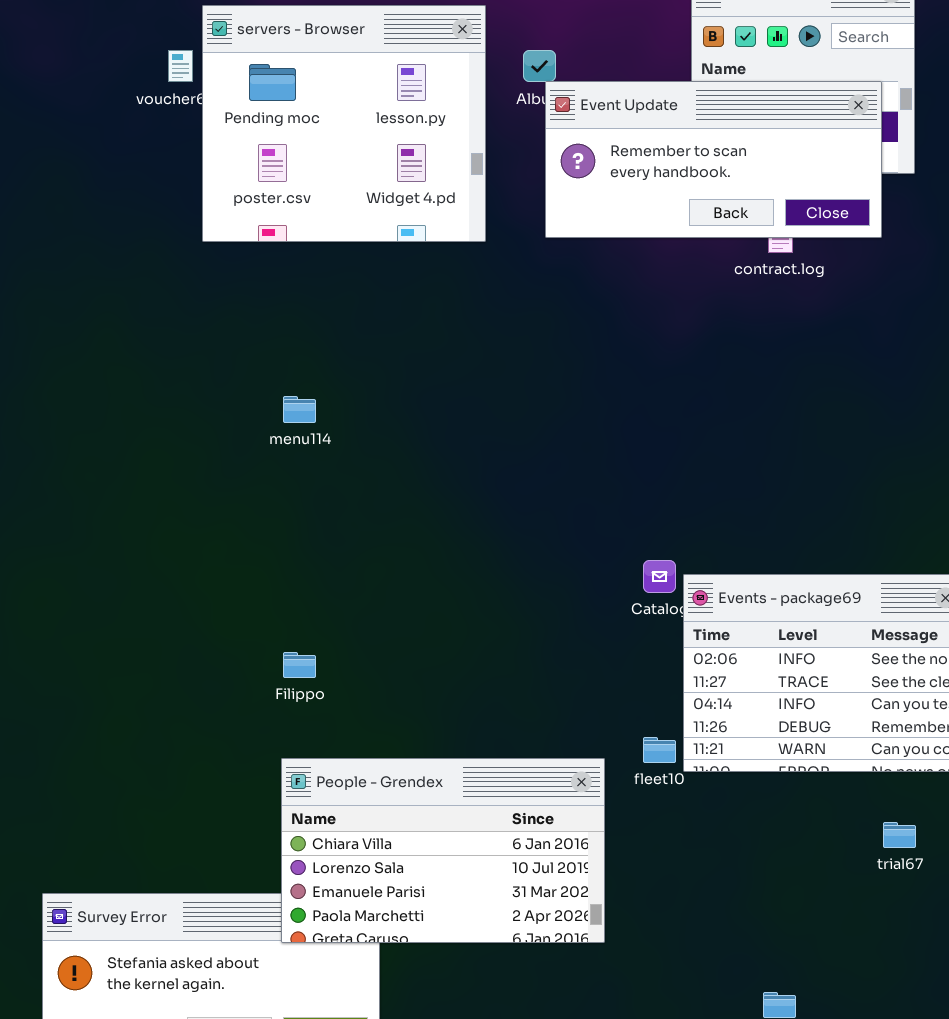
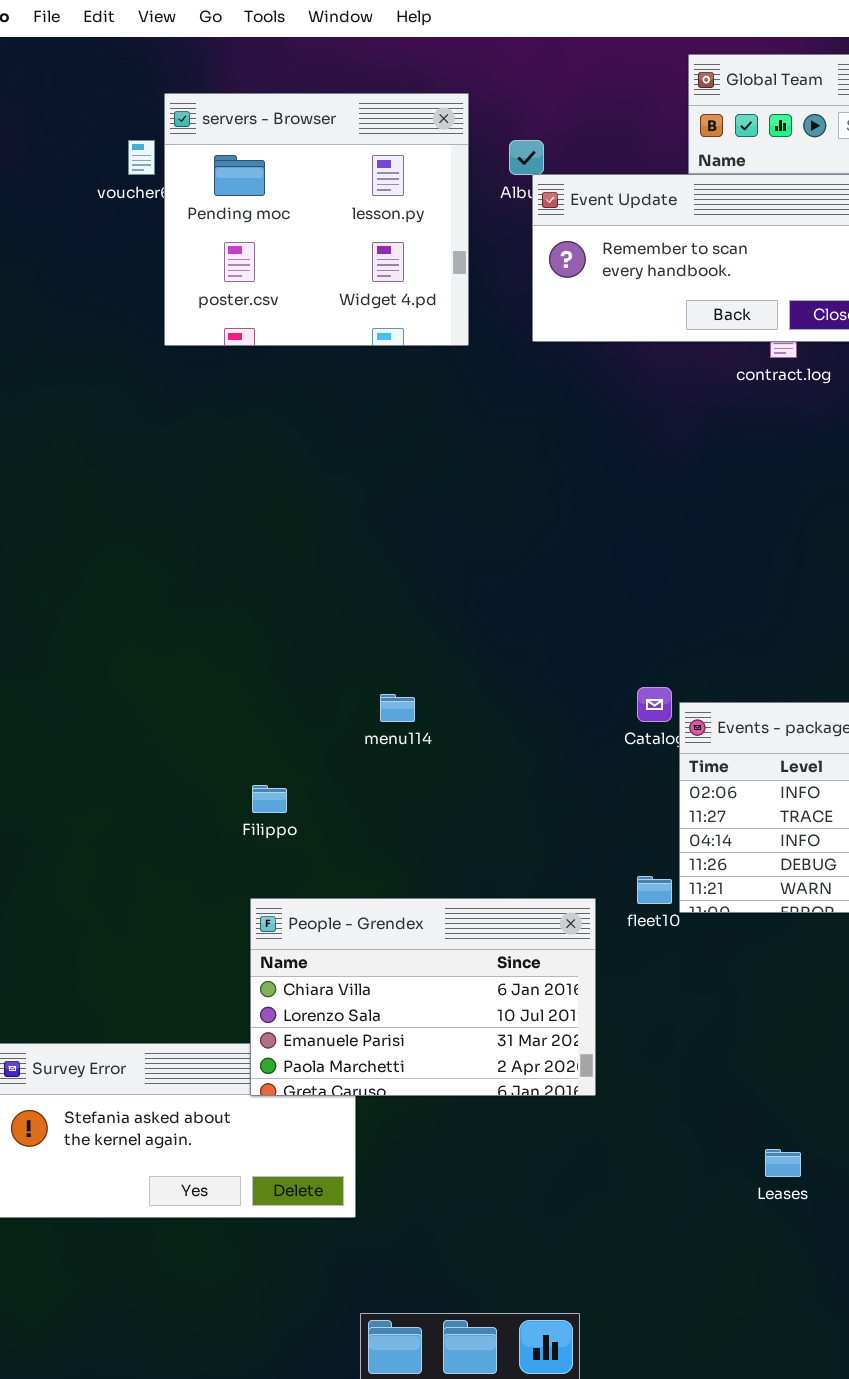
menu114: [283,396,316,423] -> [380,694,415,722], moved

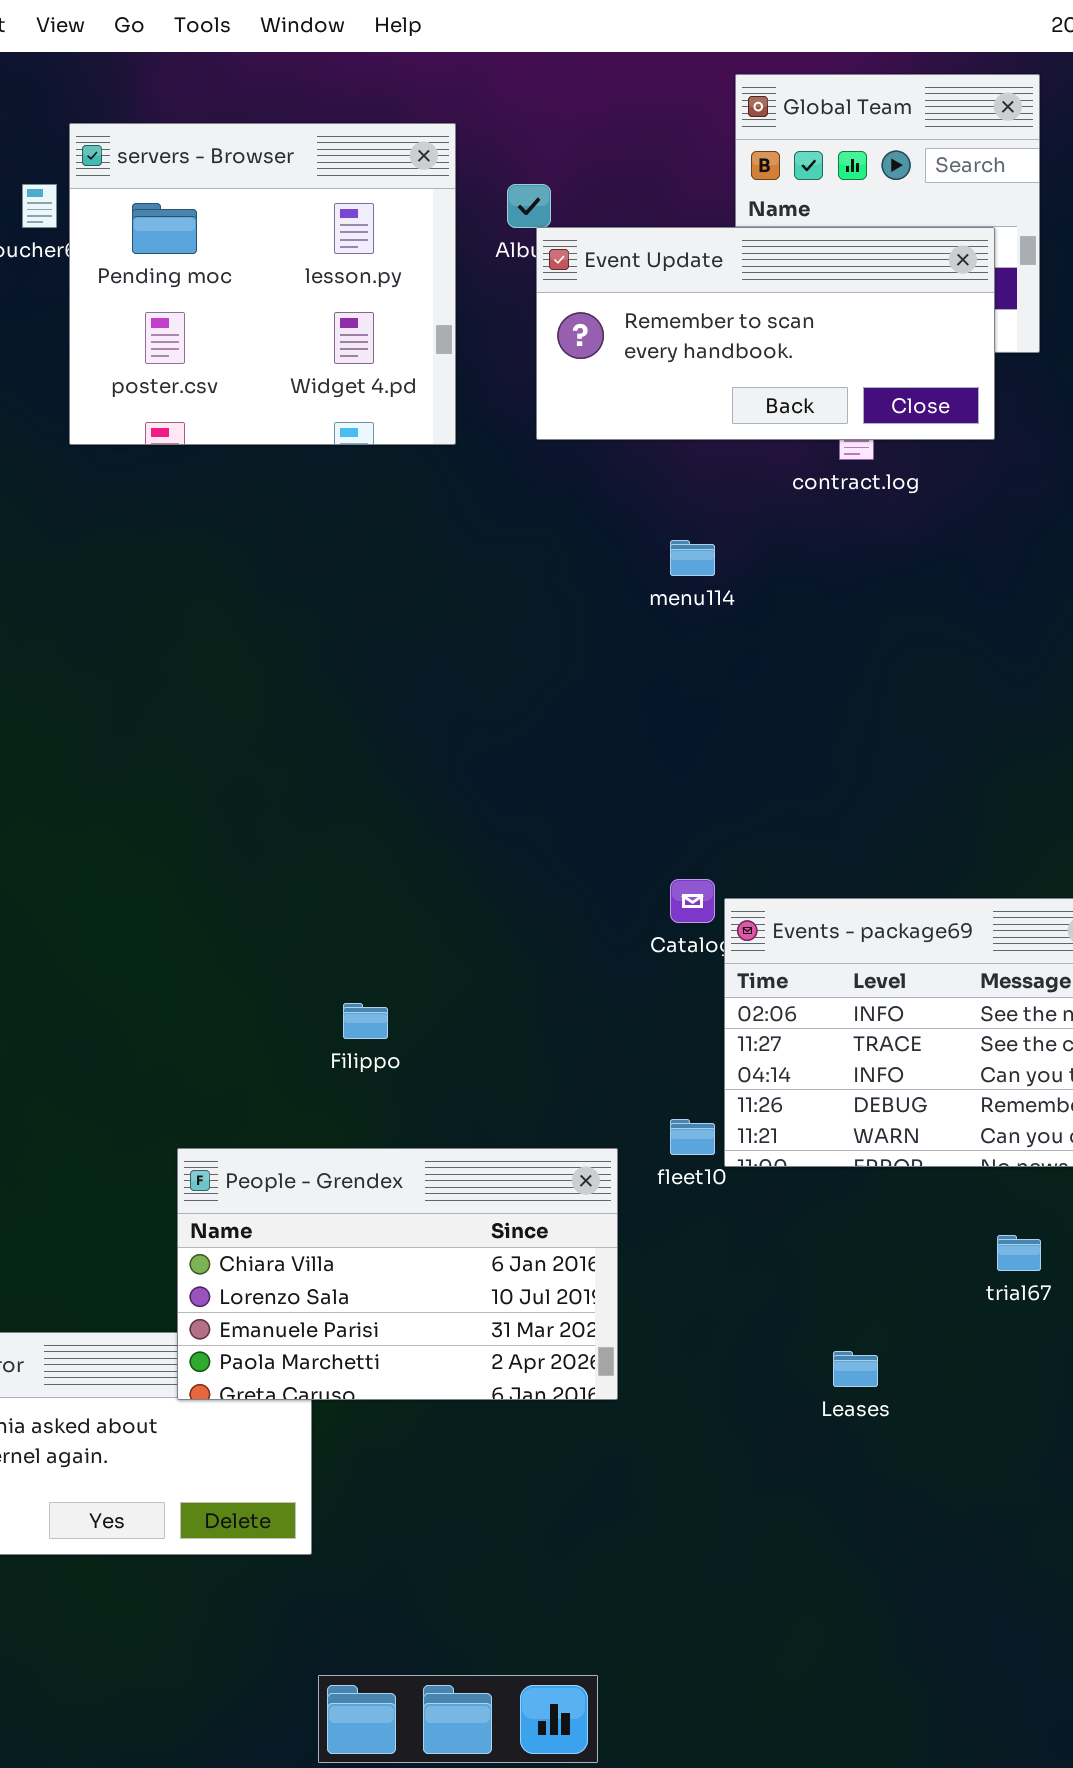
menu114: [380,694,415,722] -> [670,540,715,576], moved
Filippo: [252,785,287,813] -> [343,1003,388,1039], moved
Leases: [765,1149,801,1177] -> [833,1351,878,1387], moved

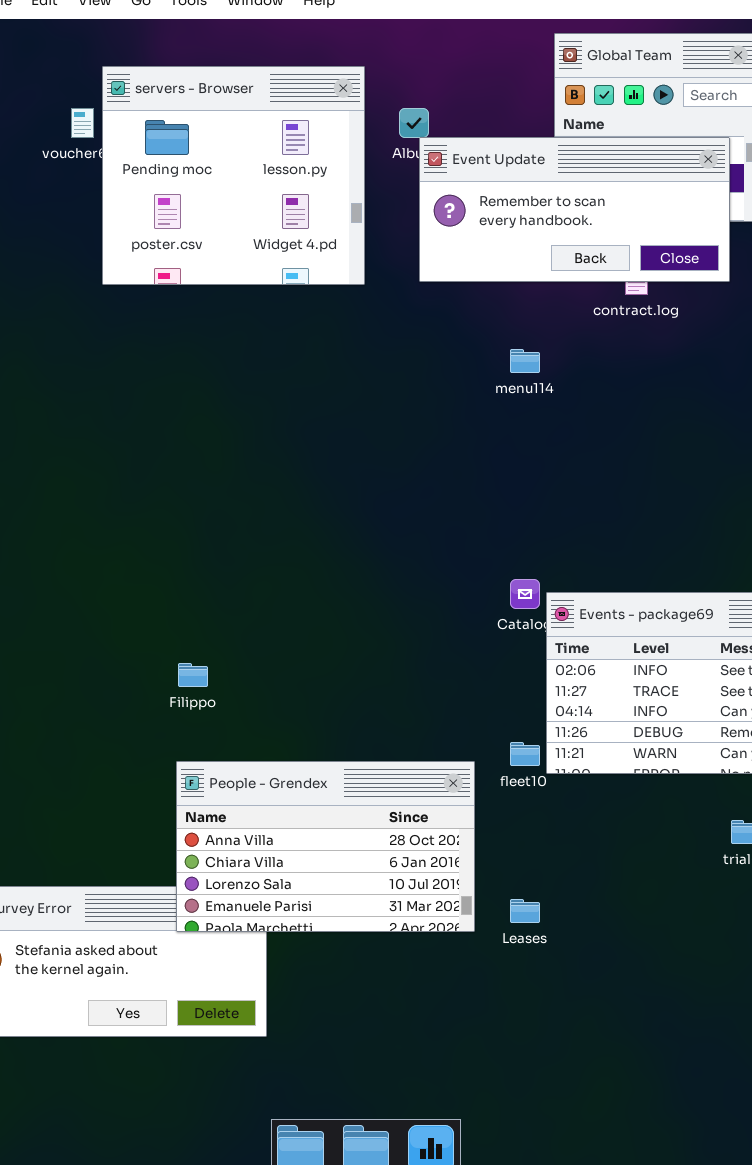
Filippo: [343,1003,388,1039] -> [178,663,208,687], moved
People - Grendex: [177,1148,618,1400] -> [176,761,475,932], scrolled up 1 row
Leases: [833,1351,878,1387] -> [510,899,540,923], moved

